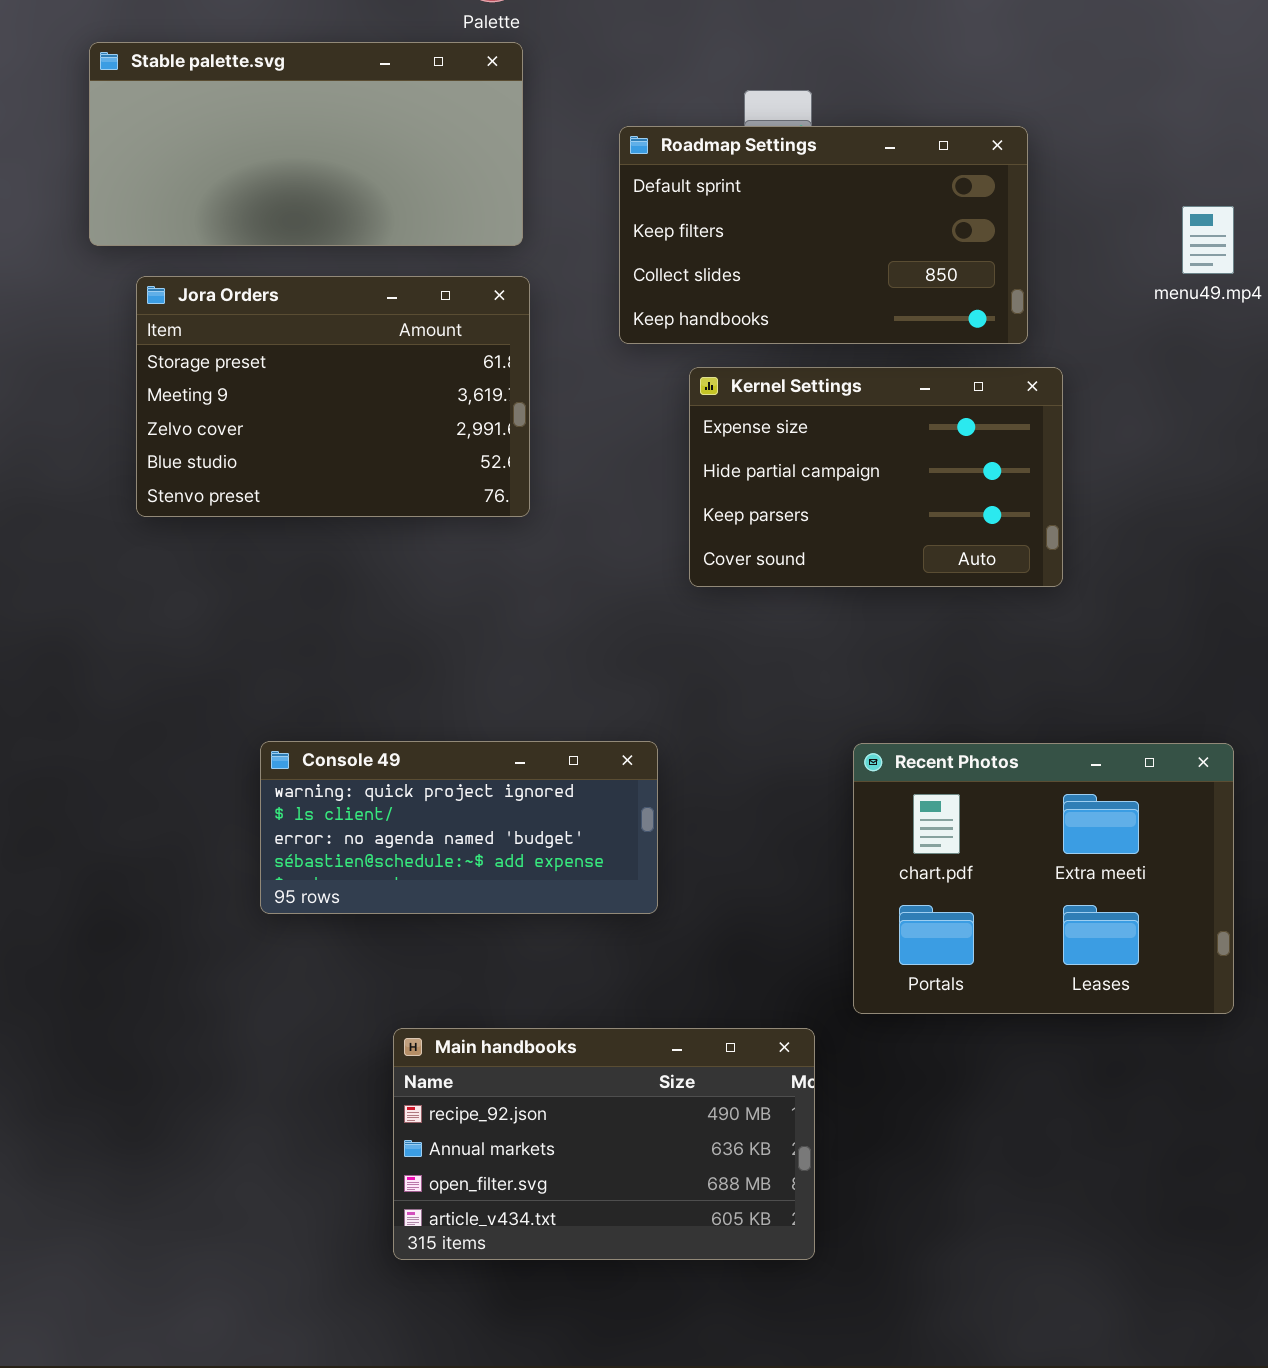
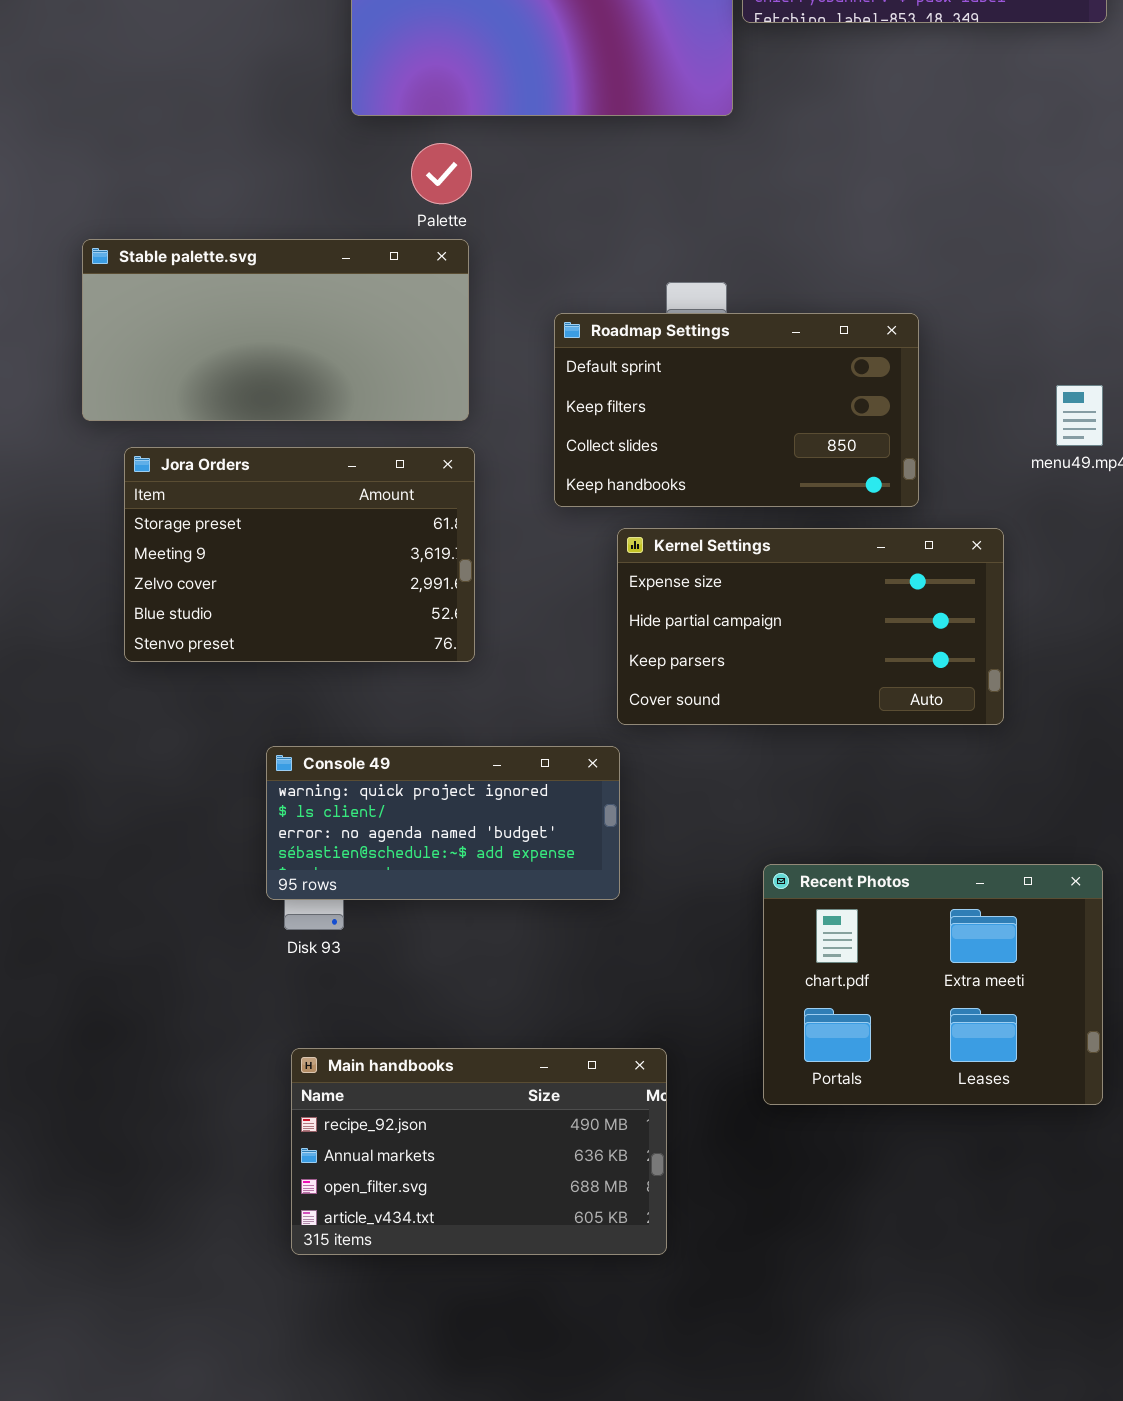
Kernel Settings: [689,367,1063,587] -> [617,528,1004,725], resized
Console 49: [260,741,658,914] -> [266,746,620,900], moved
Main handbooks: [393,1028,815,1260] -> [291,1048,667,1255], moved

